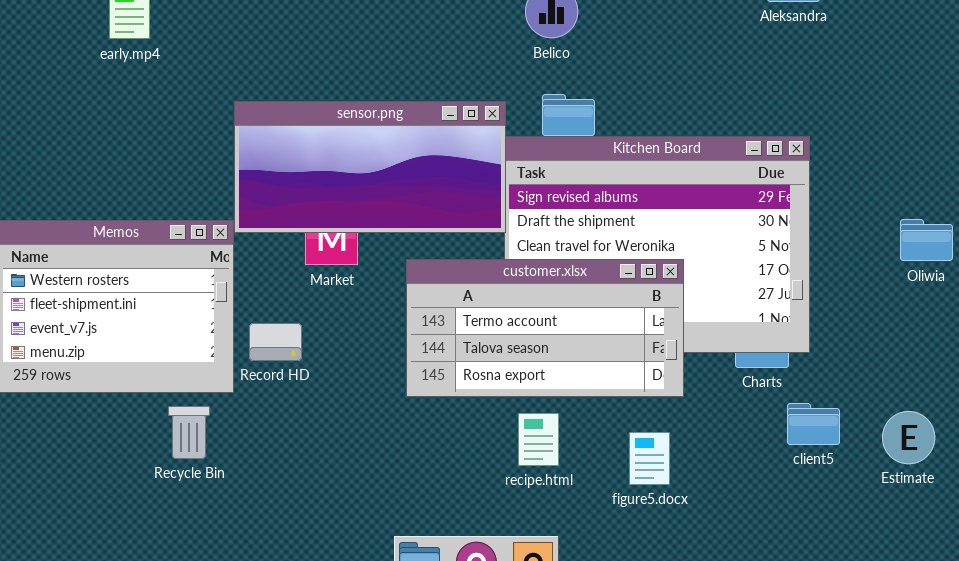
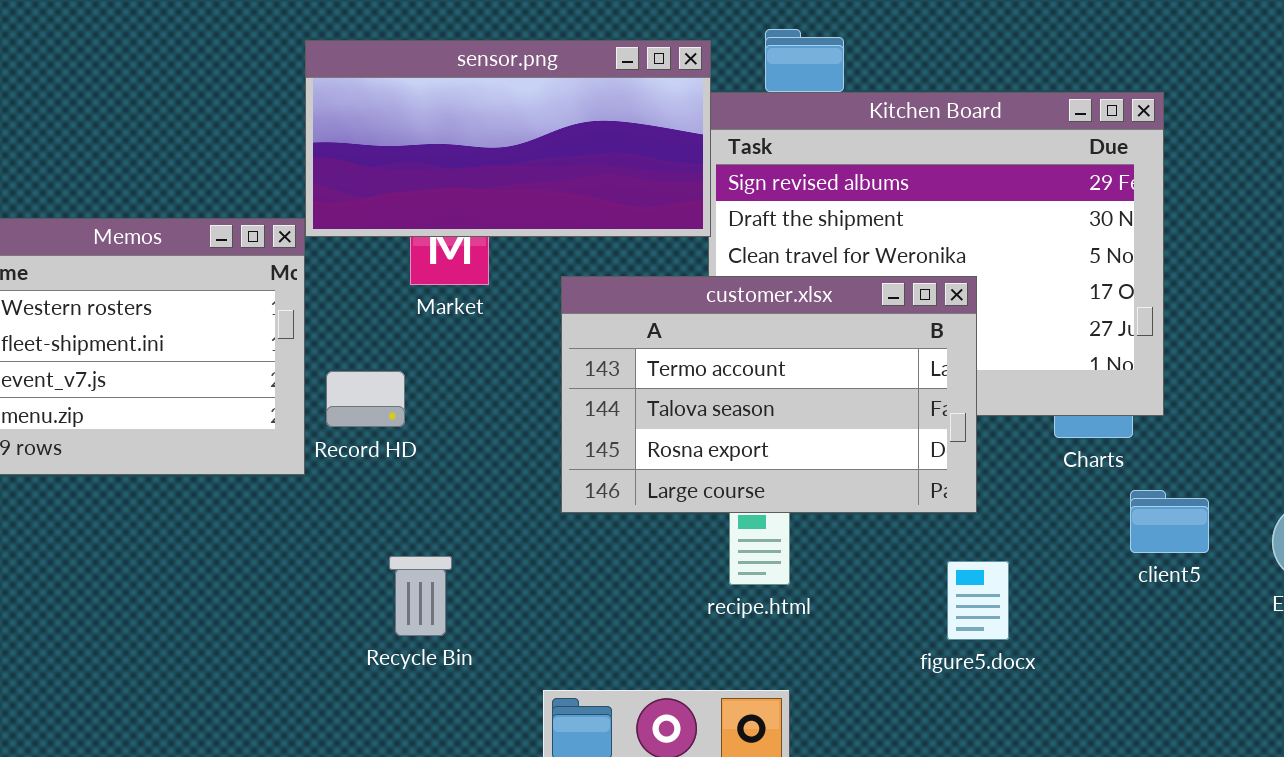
customer.xlsx: [406,259,684,397] -> [561,276,977,513], resized
Recycle Bin: [168,406,210,459] -> [389,556,452,636], moved
figure5.docx: [629,432,670,485] -> [947,561,1009,640], moved

